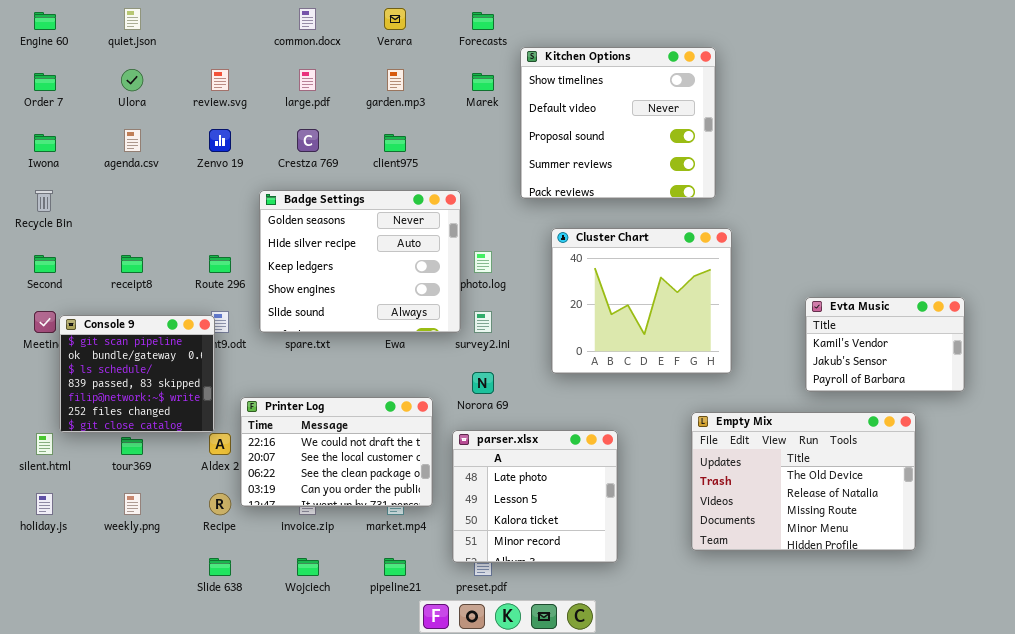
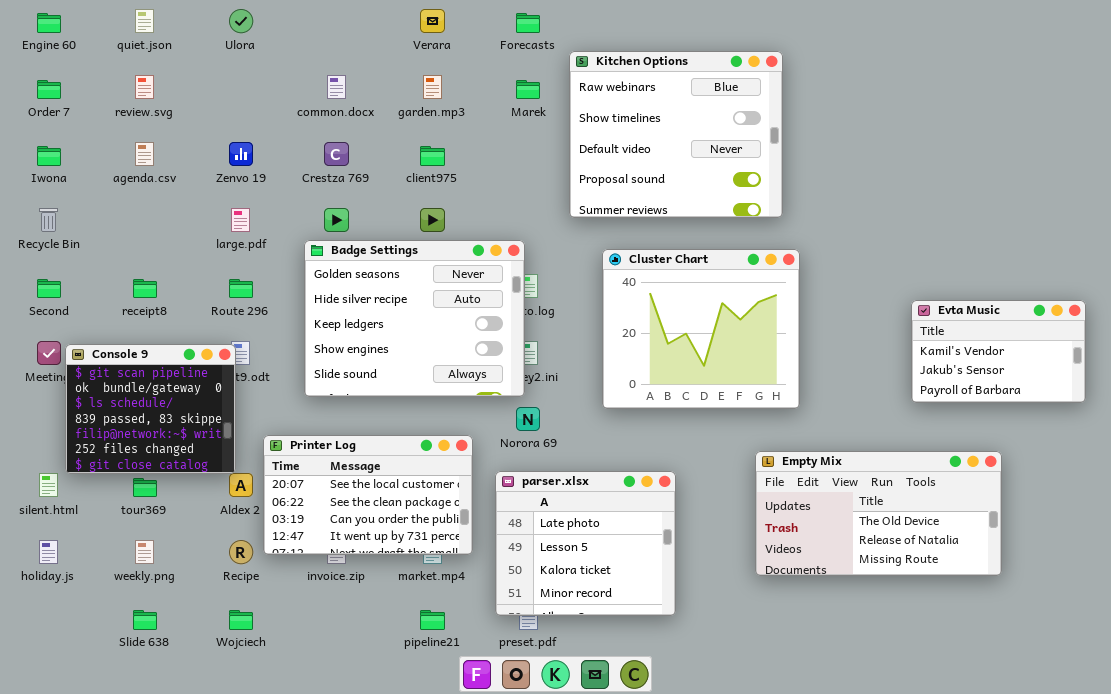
common.docx: [299,8,316,30] -> [327,75,346,99], moved
Kitchen Options: [520,47,716,199] -> [569,51,783,218], scrolled up 1 row
Ulora: [121,69,143,91] -> [229,9,253,33], moved
review.svg: [211,69,229,91] -> [135,75,154,99], moved
large.pdf: [299,69,316,91] -> [231,208,250,232], moved
Badge Settings: [259,190,461,333] -> [304,240,525,397], moved
Evta Music: [805,297,965,392] -> [911,300,1086,403], moved
Printer Log: [240,397,433,507] -> [263,435,473,555], scrolled down 1 row
Empty Mix: [691,412,916,551] -> [755,451,1002,576], resized
Slide 638: [209,558,231,576] -> [133,610,157,630], moved
Wojciech: [297,558,319,576] -> [229,610,253,630], moved

